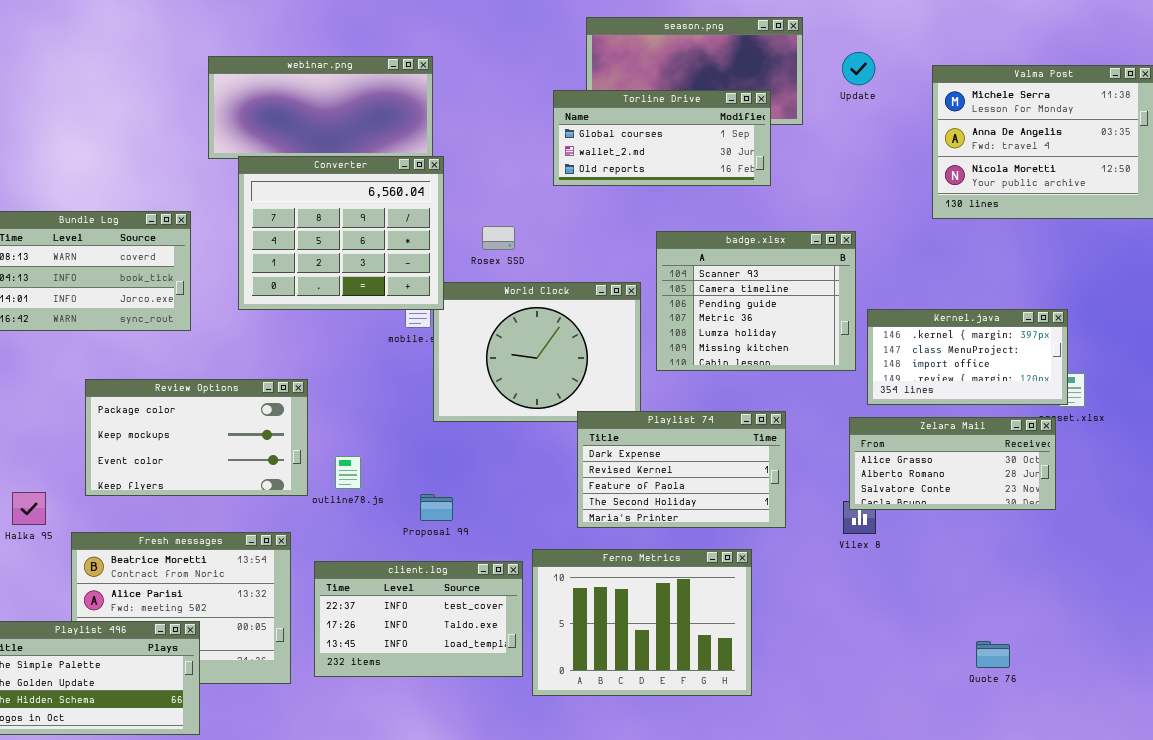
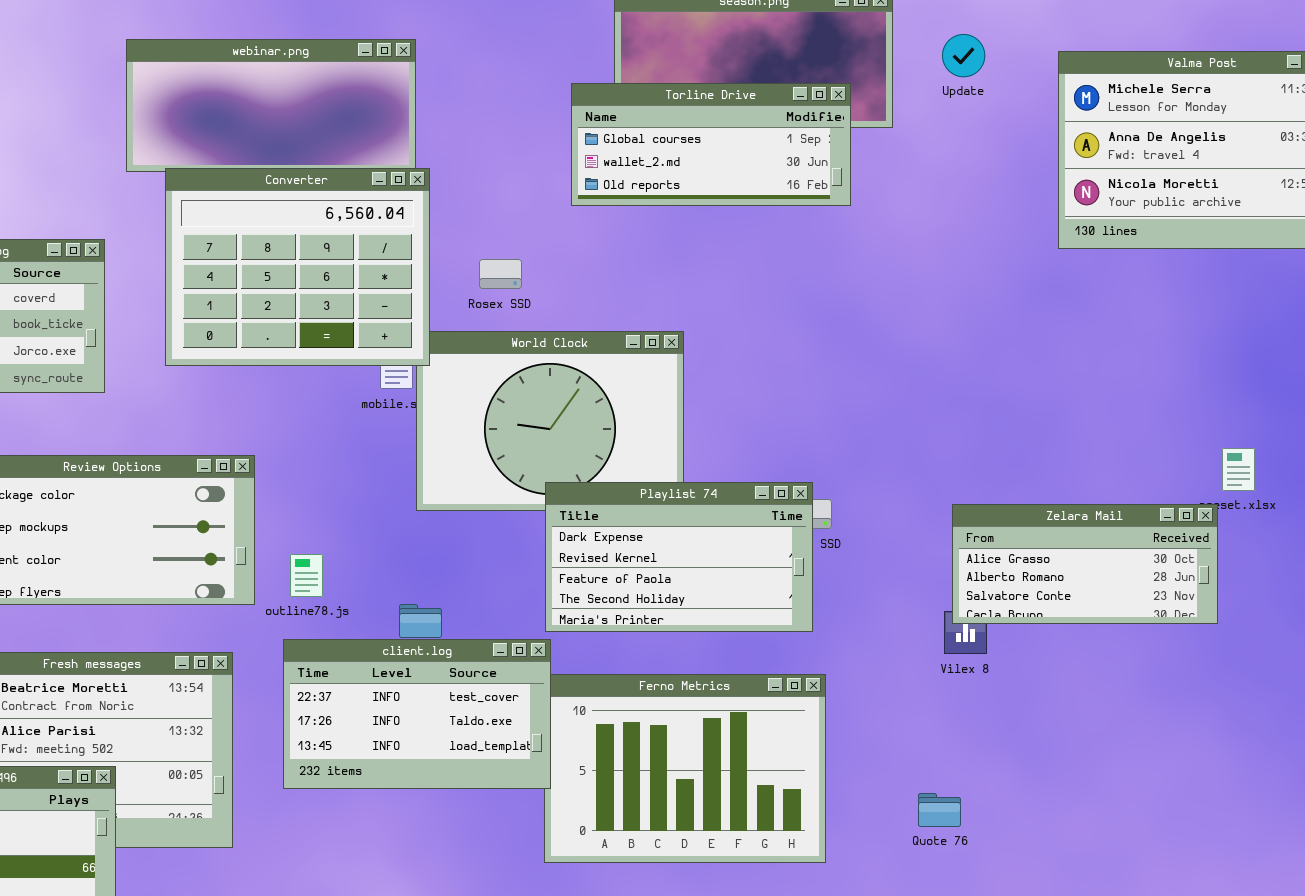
badge.xlsx: [656,231,856,371] -> none, closed
Kernel.java: [867,309,1068,405] -> none, closed
Playlist 74: [577,411,786,528] -> [545,482,813,632], moved
client.log: [314,561,523,677] -> [283,639,551,789], moved
Quote 76: [976,641,1010,668] -> [918,793,961,827], moved

